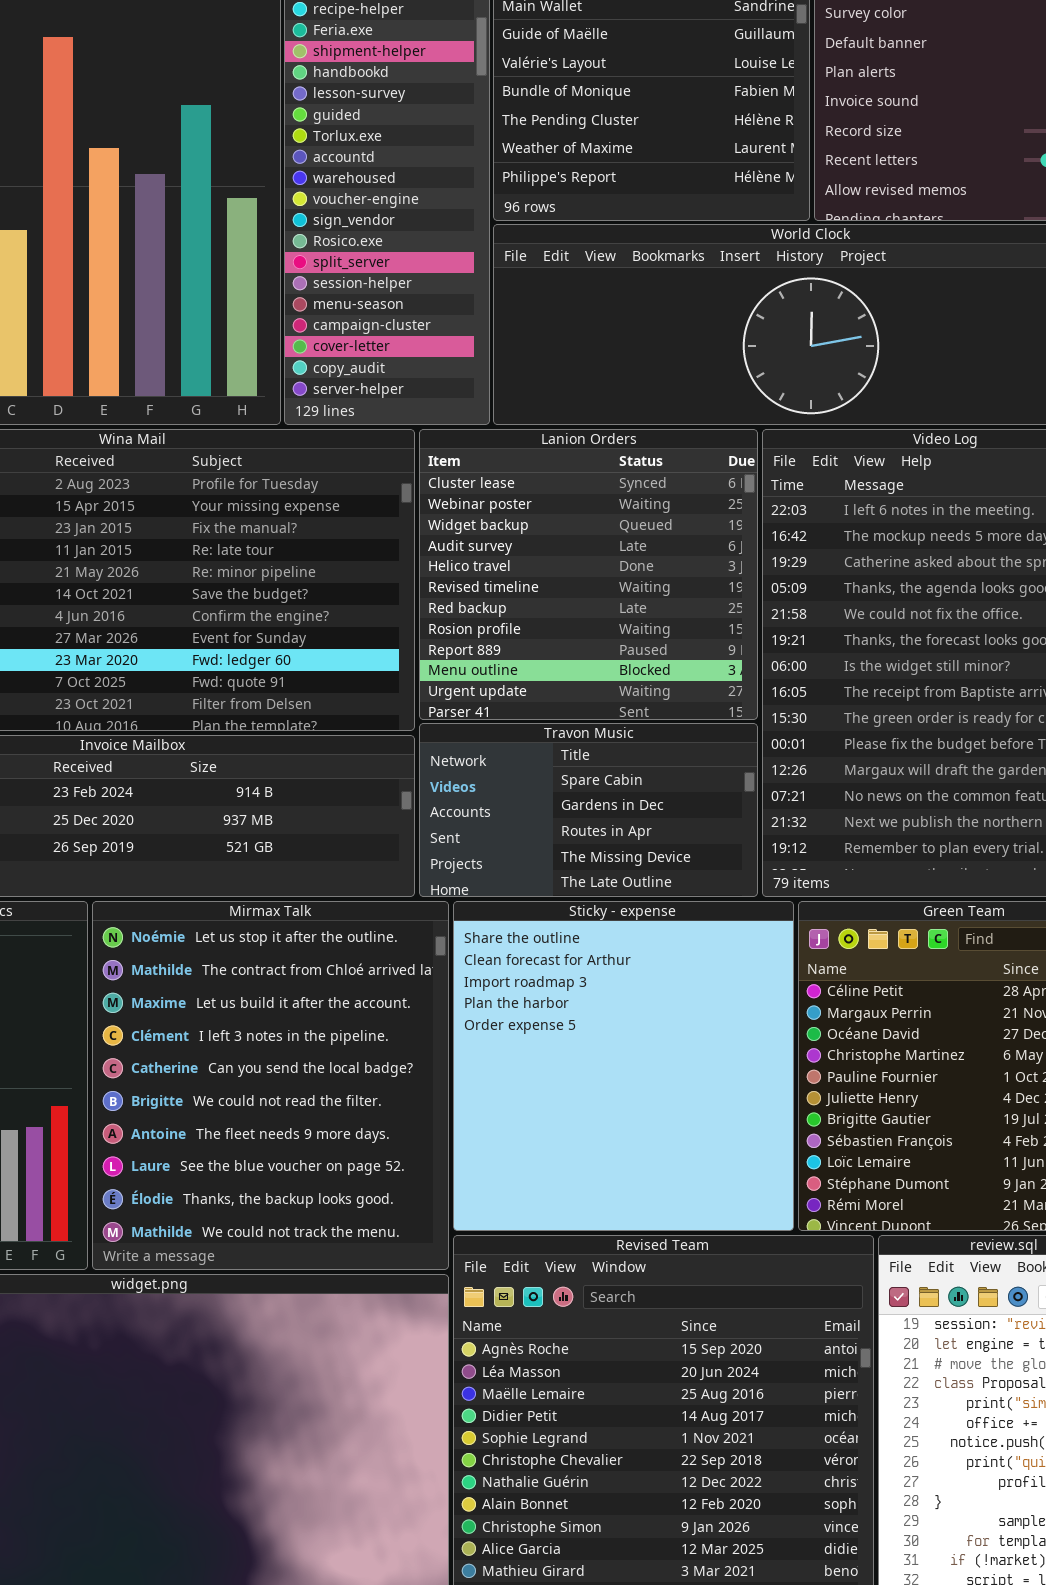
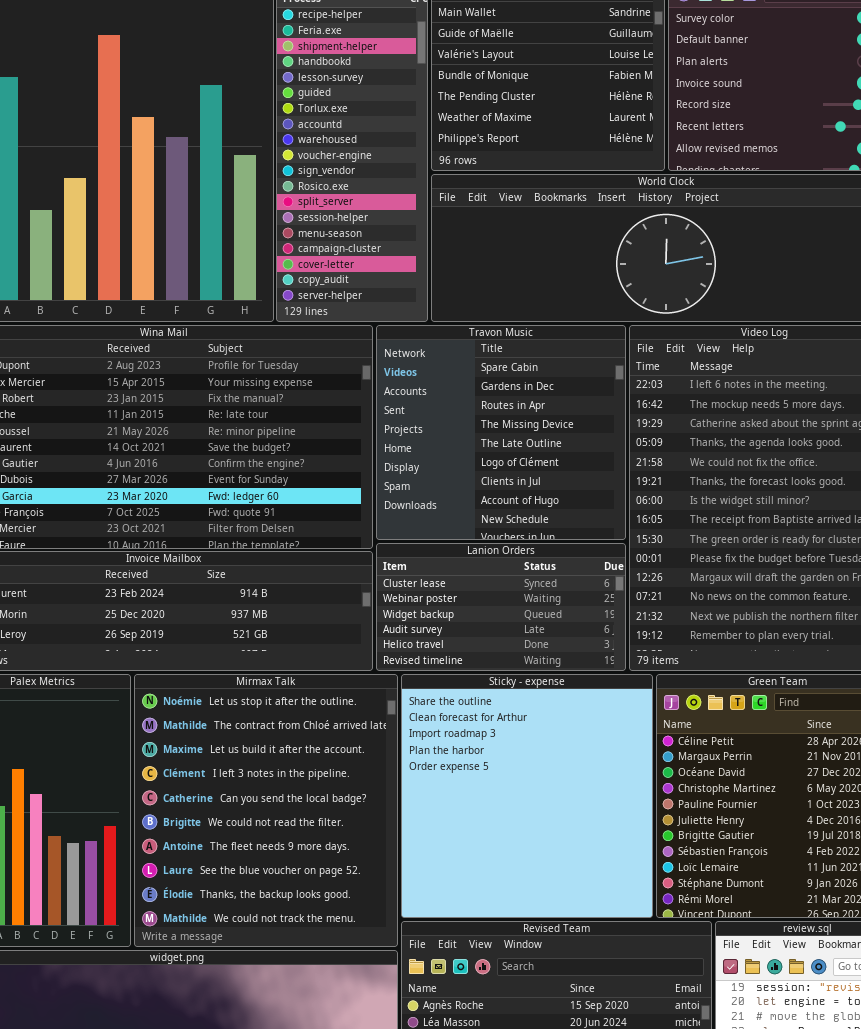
Lanion Orders: [419,429,758,720] -> [376,543,626,671], moved, resized
Travon Music: [419,723,758,897] -> [376,325,626,540], moved, resized

